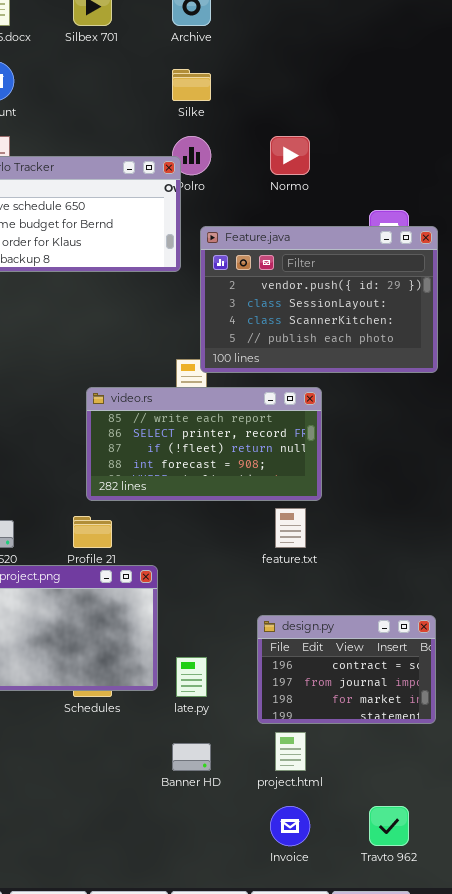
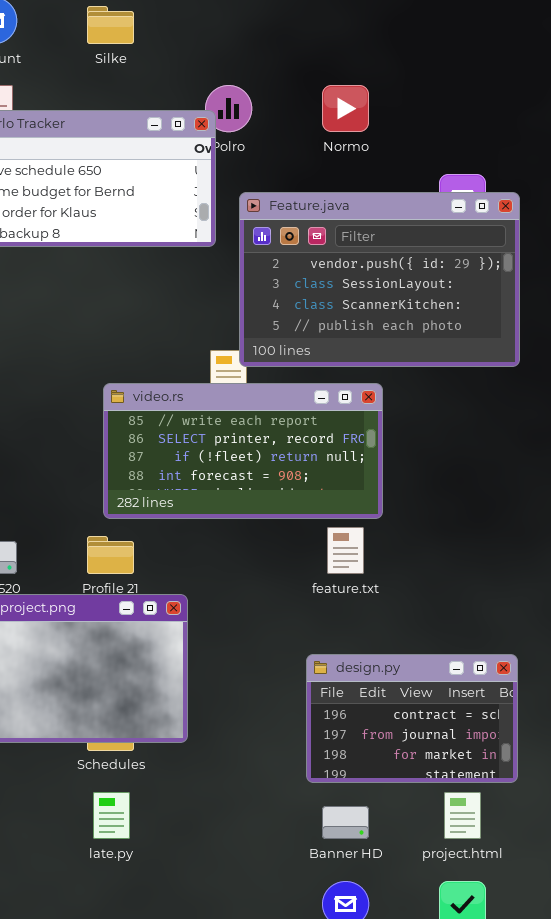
Silke: [172,69,211,101] -> [87,6,134,44], moved
late.py: [176,657,207,697] -> [93,792,130,839], moved
project.html: [275,732,306,771] -> [444,792,481,839], moved
Banner HD: [172,743,211,771] -> [322,806,369,839], moved

